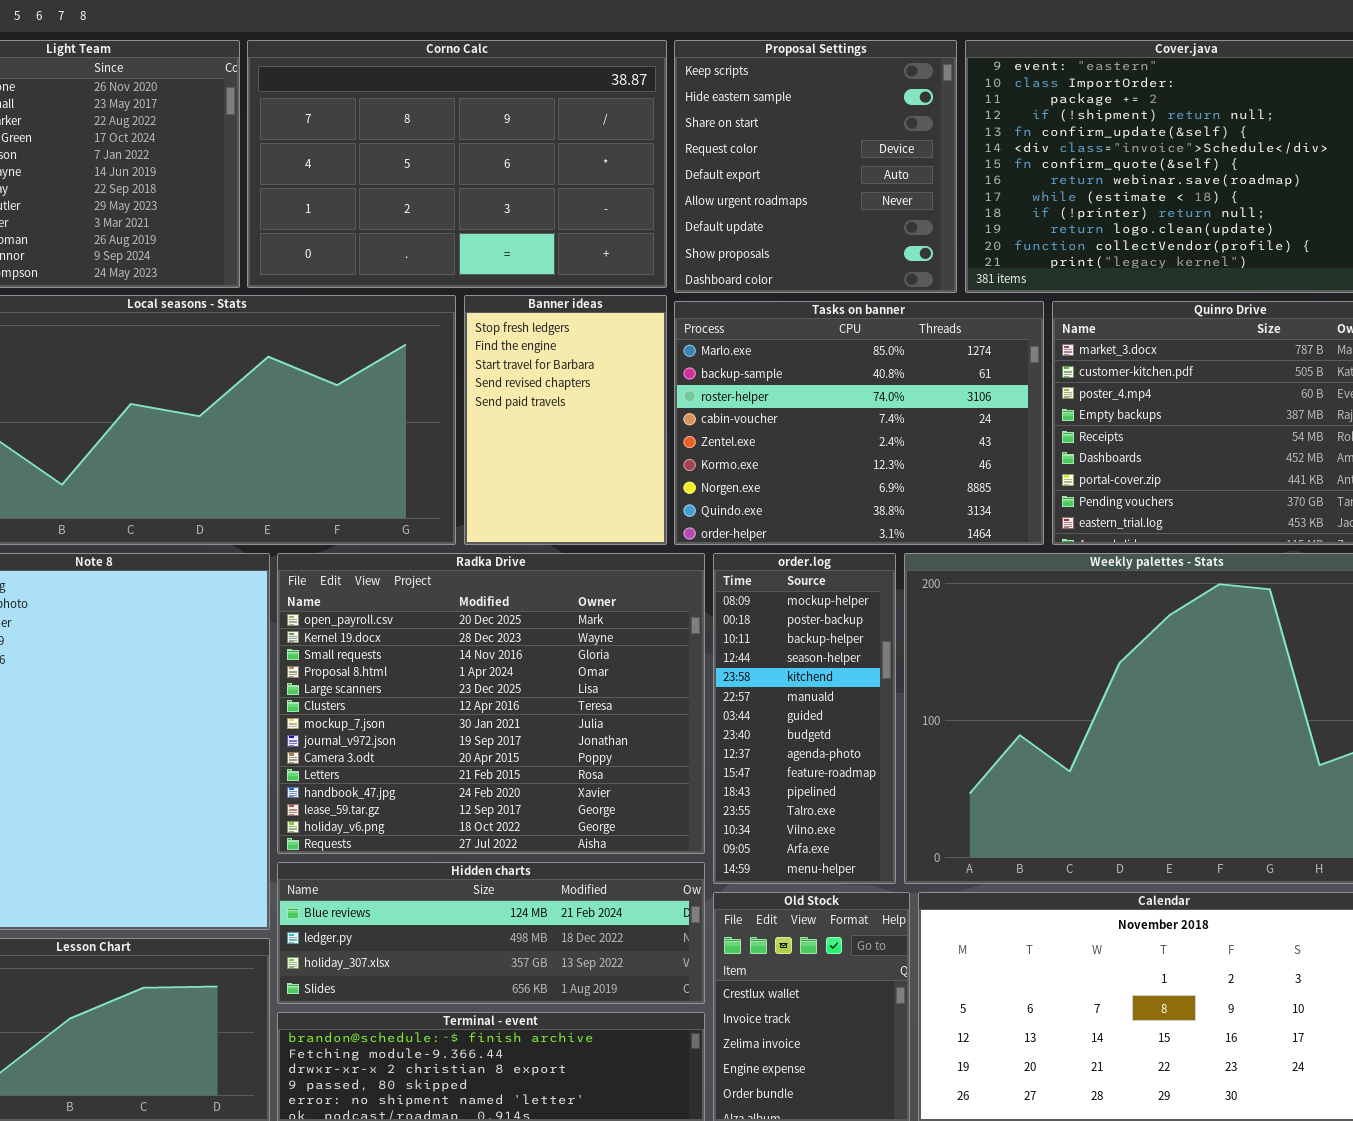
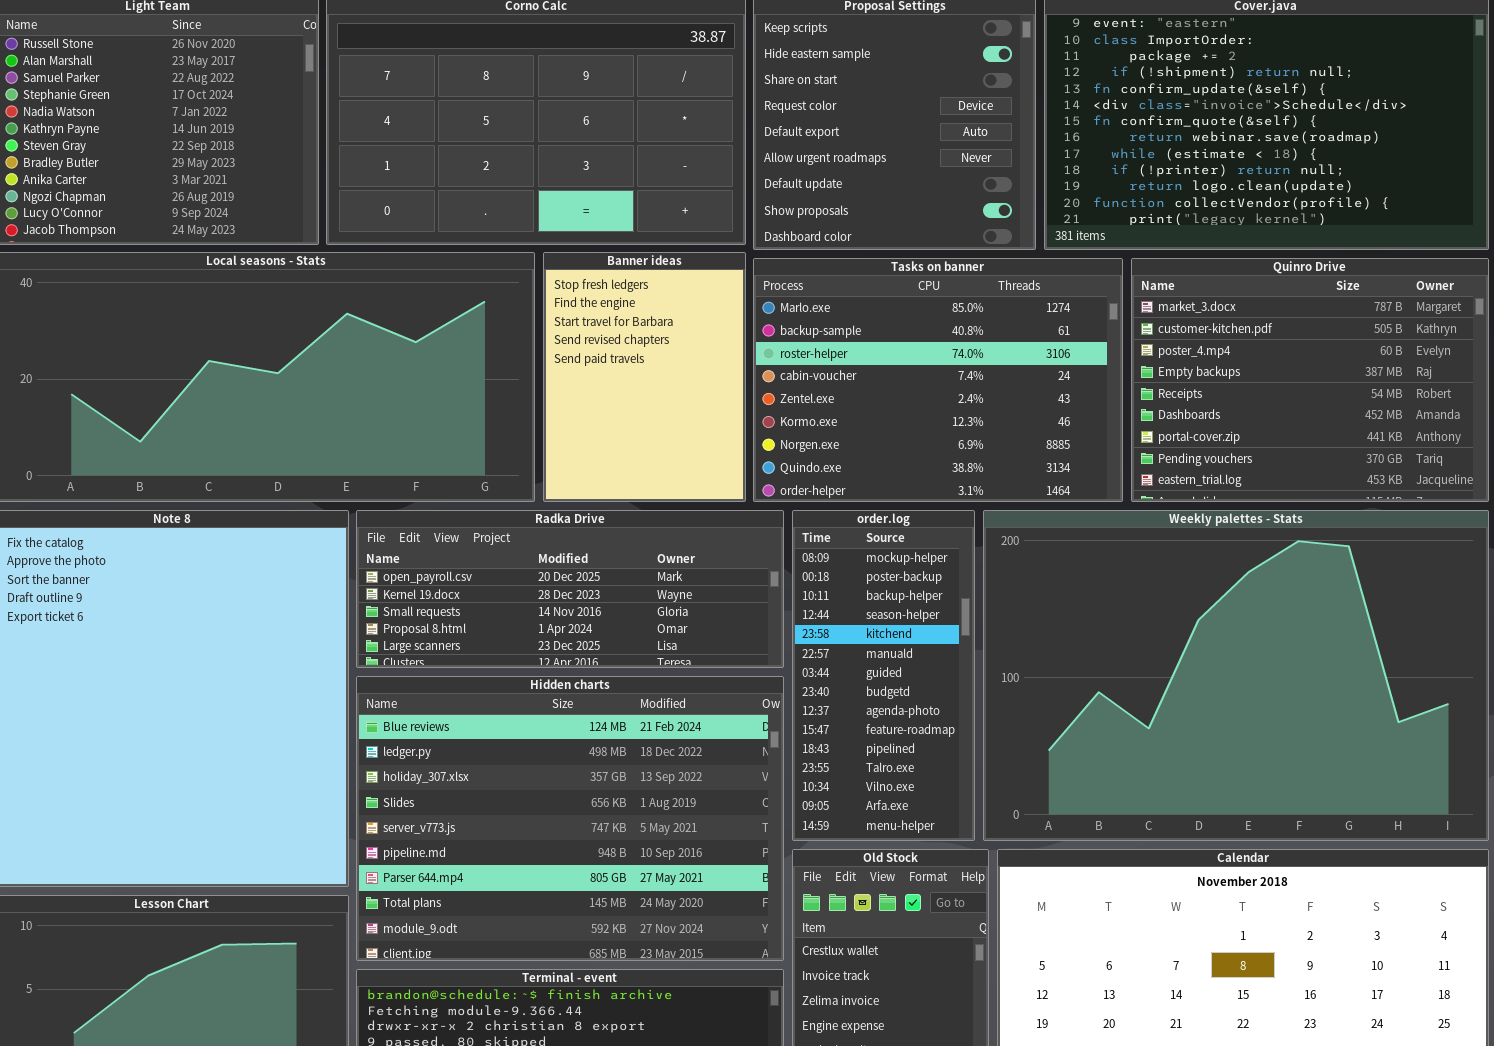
Radka Drive: [277,553,705,854] -> [356,510,784,668], resized
Hidden charts: [277,862,705,1004] -> [356,676,784,961], resized

